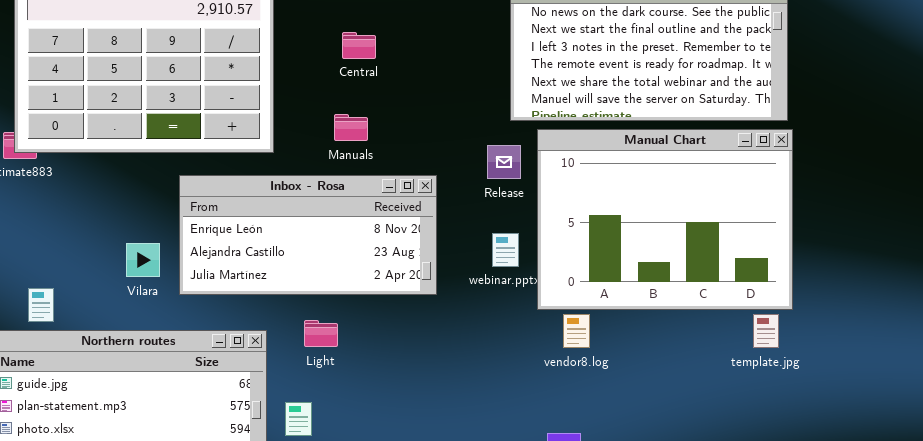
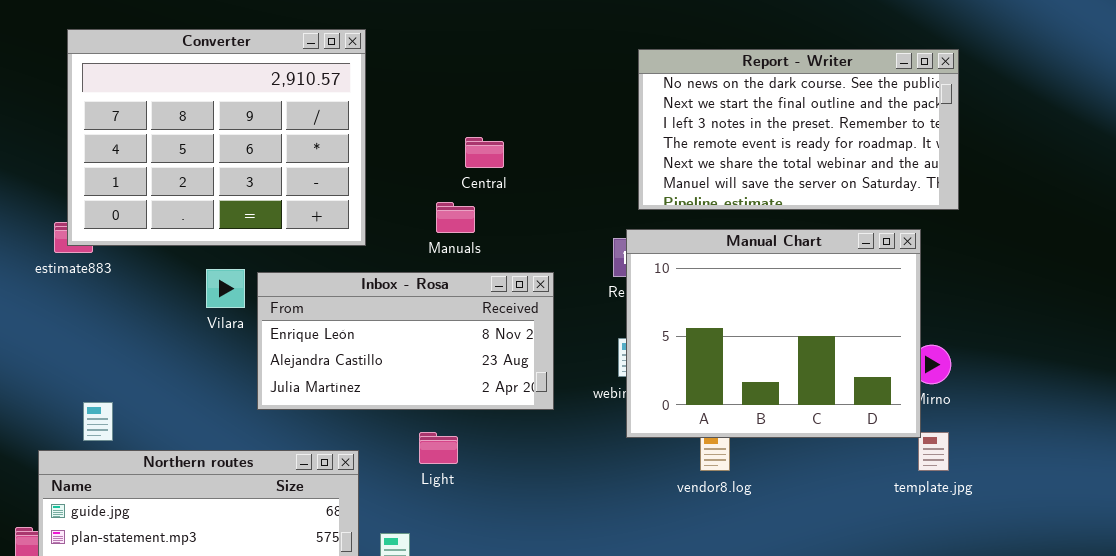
Central: [342,32,376,59] -> [465,137,504,168], moved
Manual Chart: [537,129,793,310] -> [626,229,921,438], moved
Vilara: [126,243,160,277] -> [206,269,245,308], moved
Light: [304,320,338,347] -> [419,432,458,464], moved

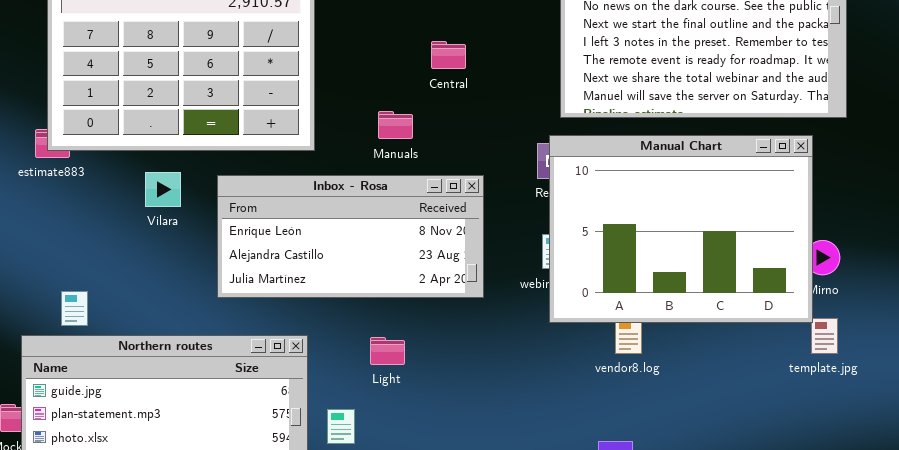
Central: [465,137,504,168] -> [431,41,466,69], moved
Vilara: [206,269,245,308] -> [145,172,181,207], moved
Light: [419,432,458,464] -> [370,337,405,365], moved

